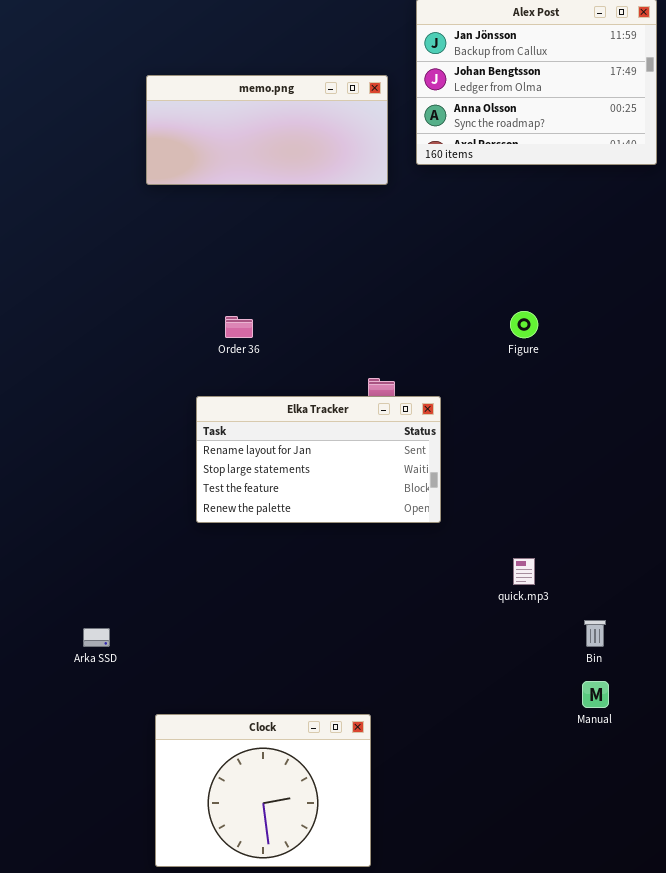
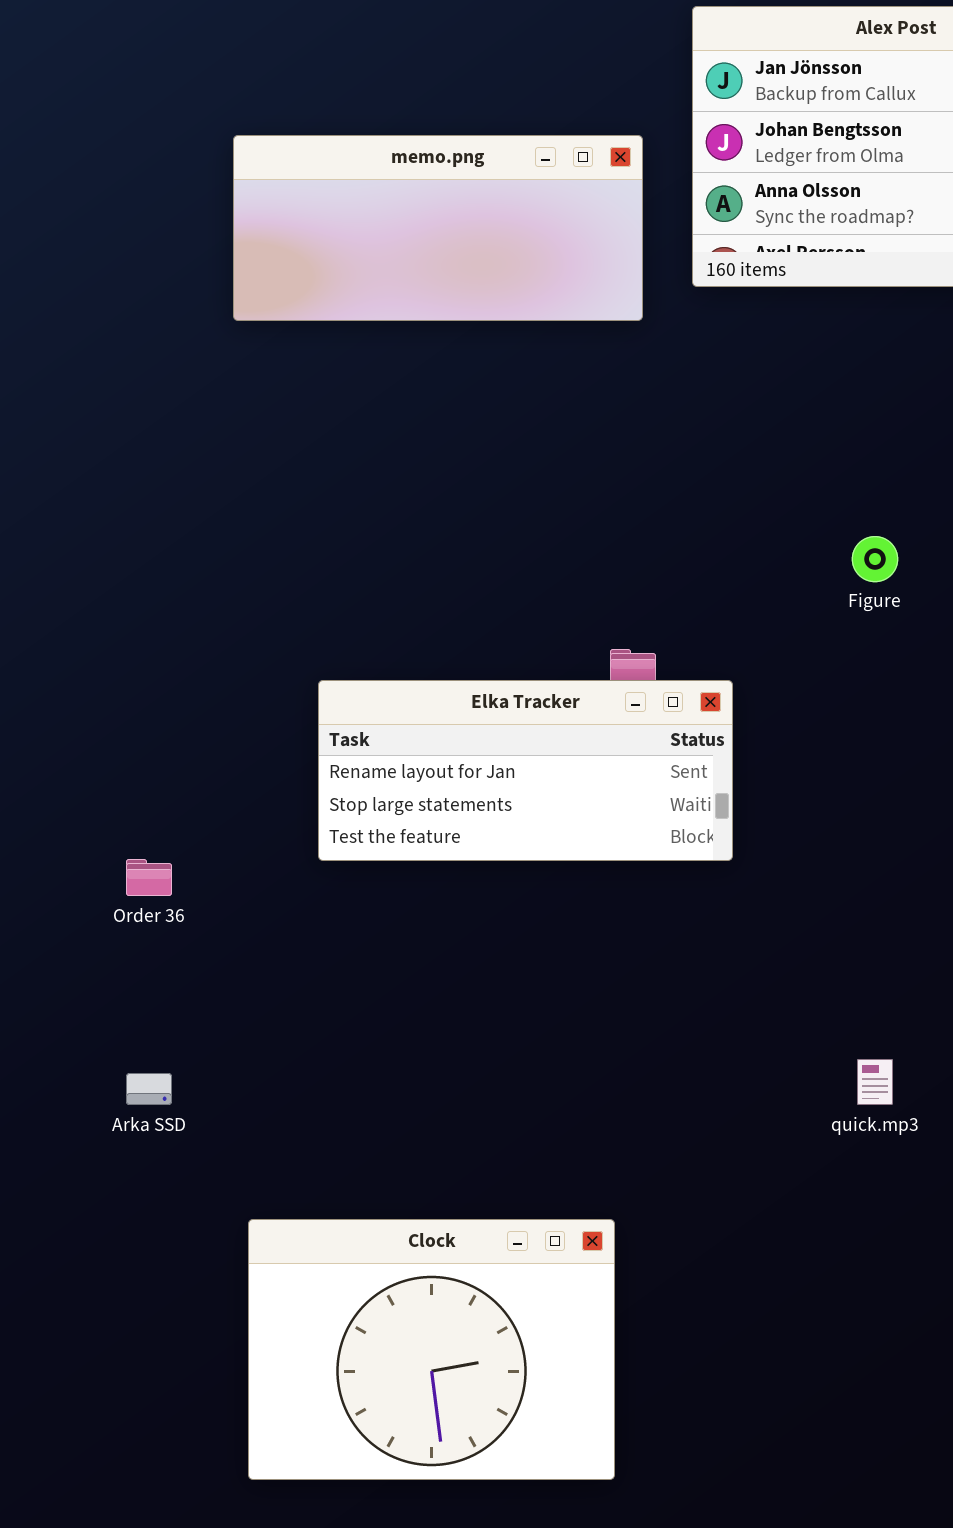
Order 36: [225,316,253,338] -> [126,859,172,896], moved
Elka Tracker: [196,396,441,523] -> [318,680,733,861], resized
quick.mp3: [513,558,535,585] -> [857,1059,893,1105], moved

